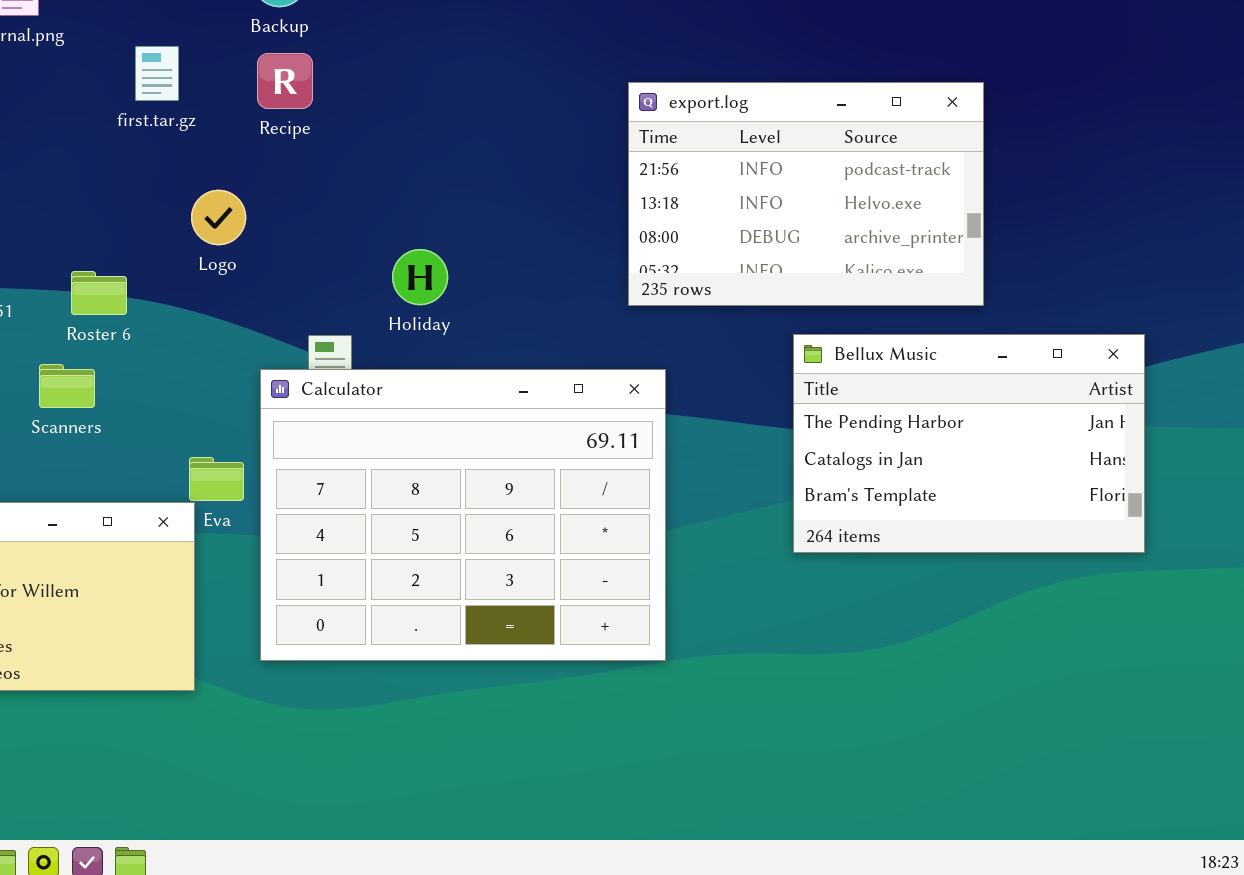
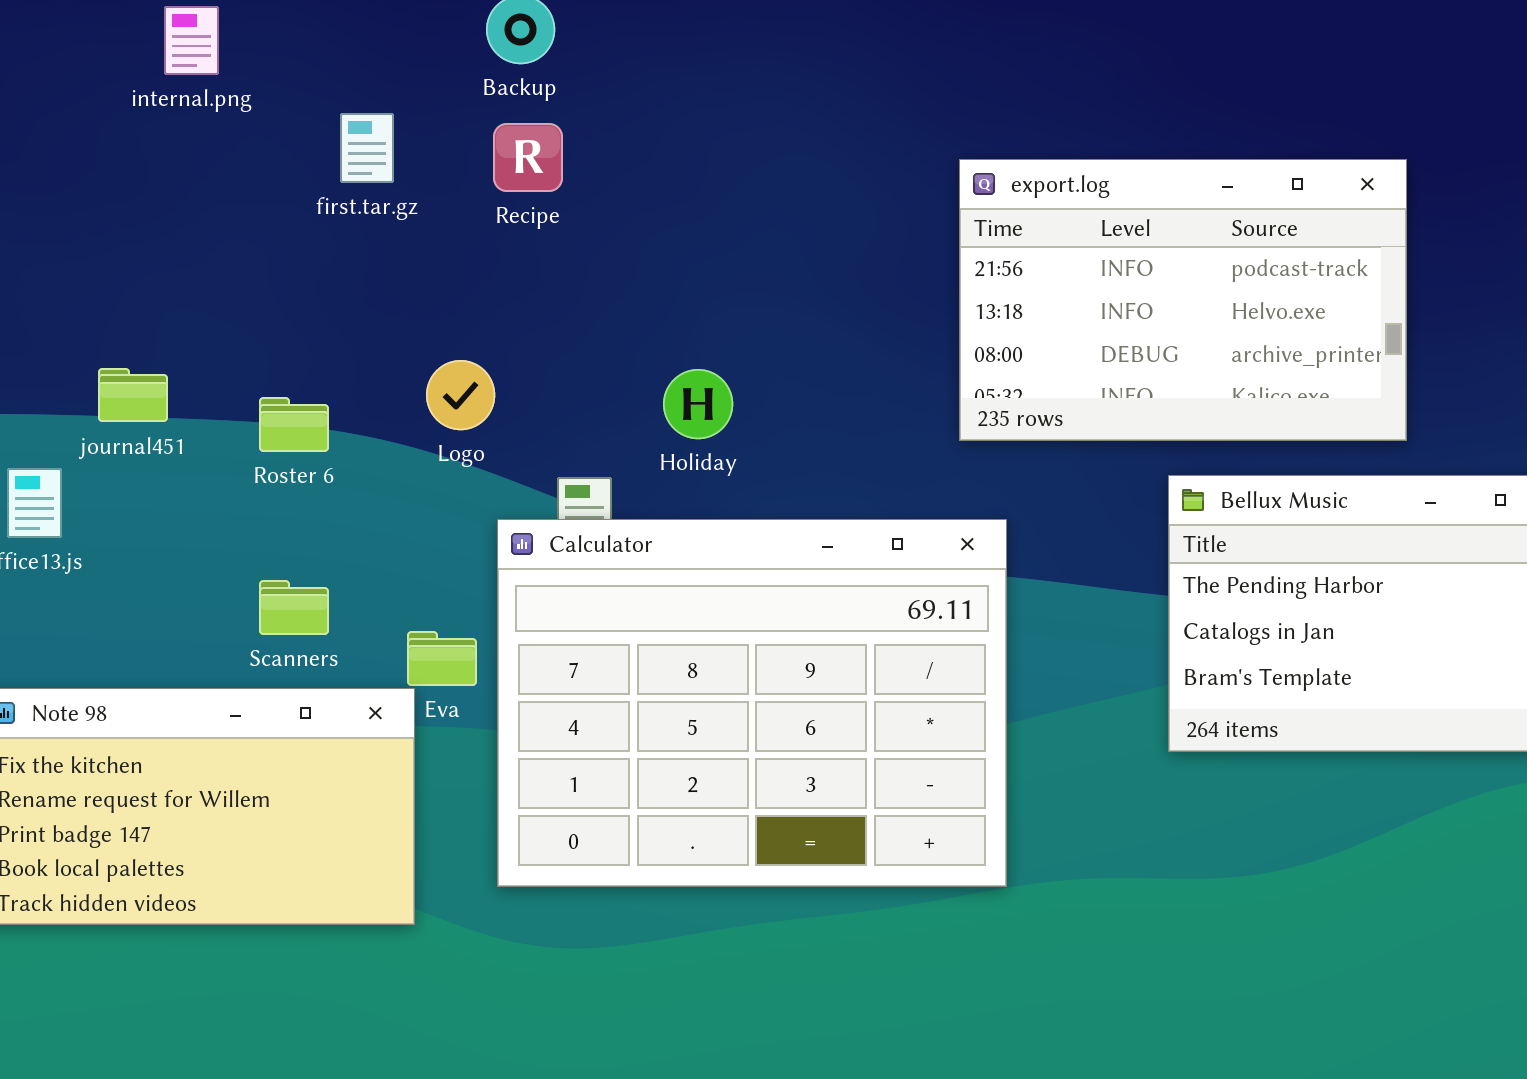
Logo: [191,190,246,245] -> [426,360,495,430], moved
Scanners: [39,364,95,408] -> [259,580,329,635], moved

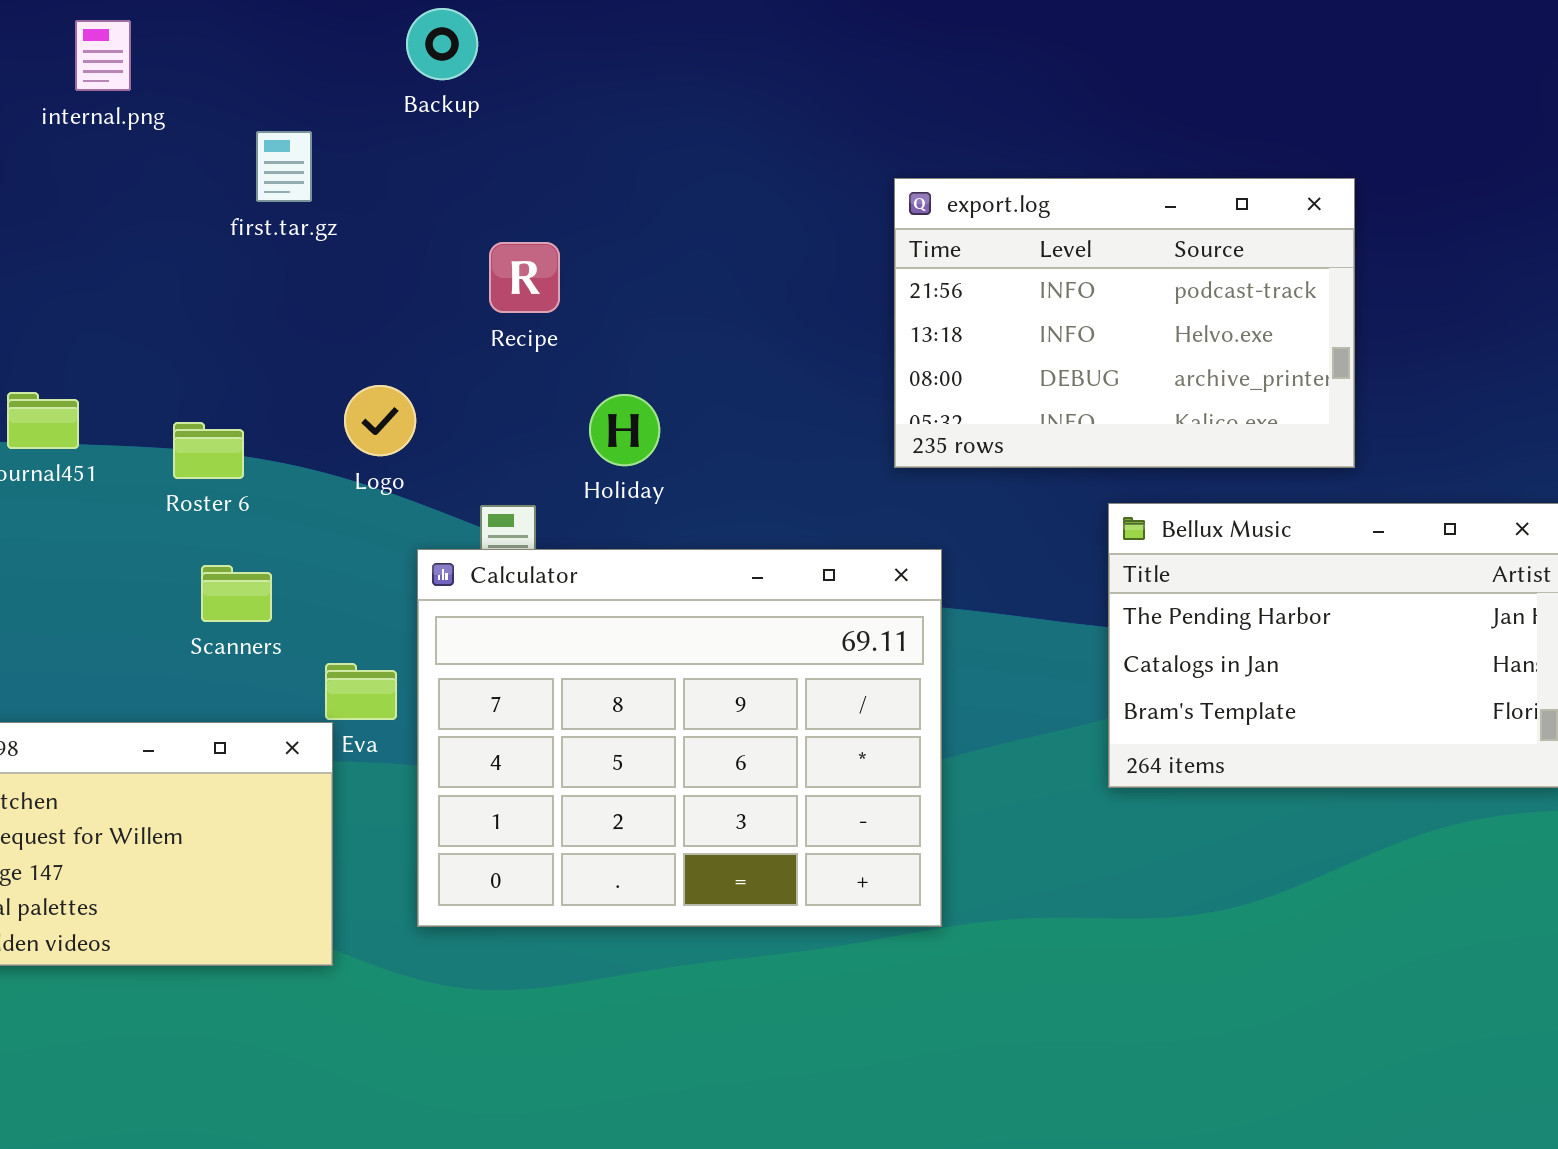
Recipe: [493,123,563,192] -> [489,242,560,313], moved
Scanners: [259,580,329,635] -> [201,565,272,622], moved

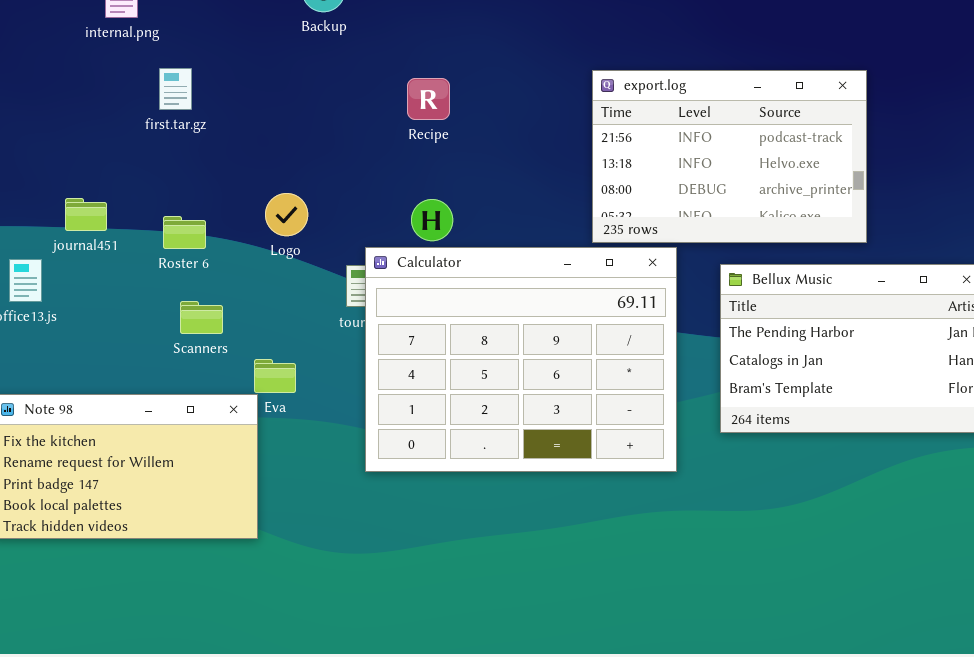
first.tar.gz: [256,131,312,202] -> [159,68,192,110], moved
Recipe: [489,242,560,313] -> [407,78,450,120], moved
Calculator: [417,549,942,927] -> [365,247,677,472], moved

